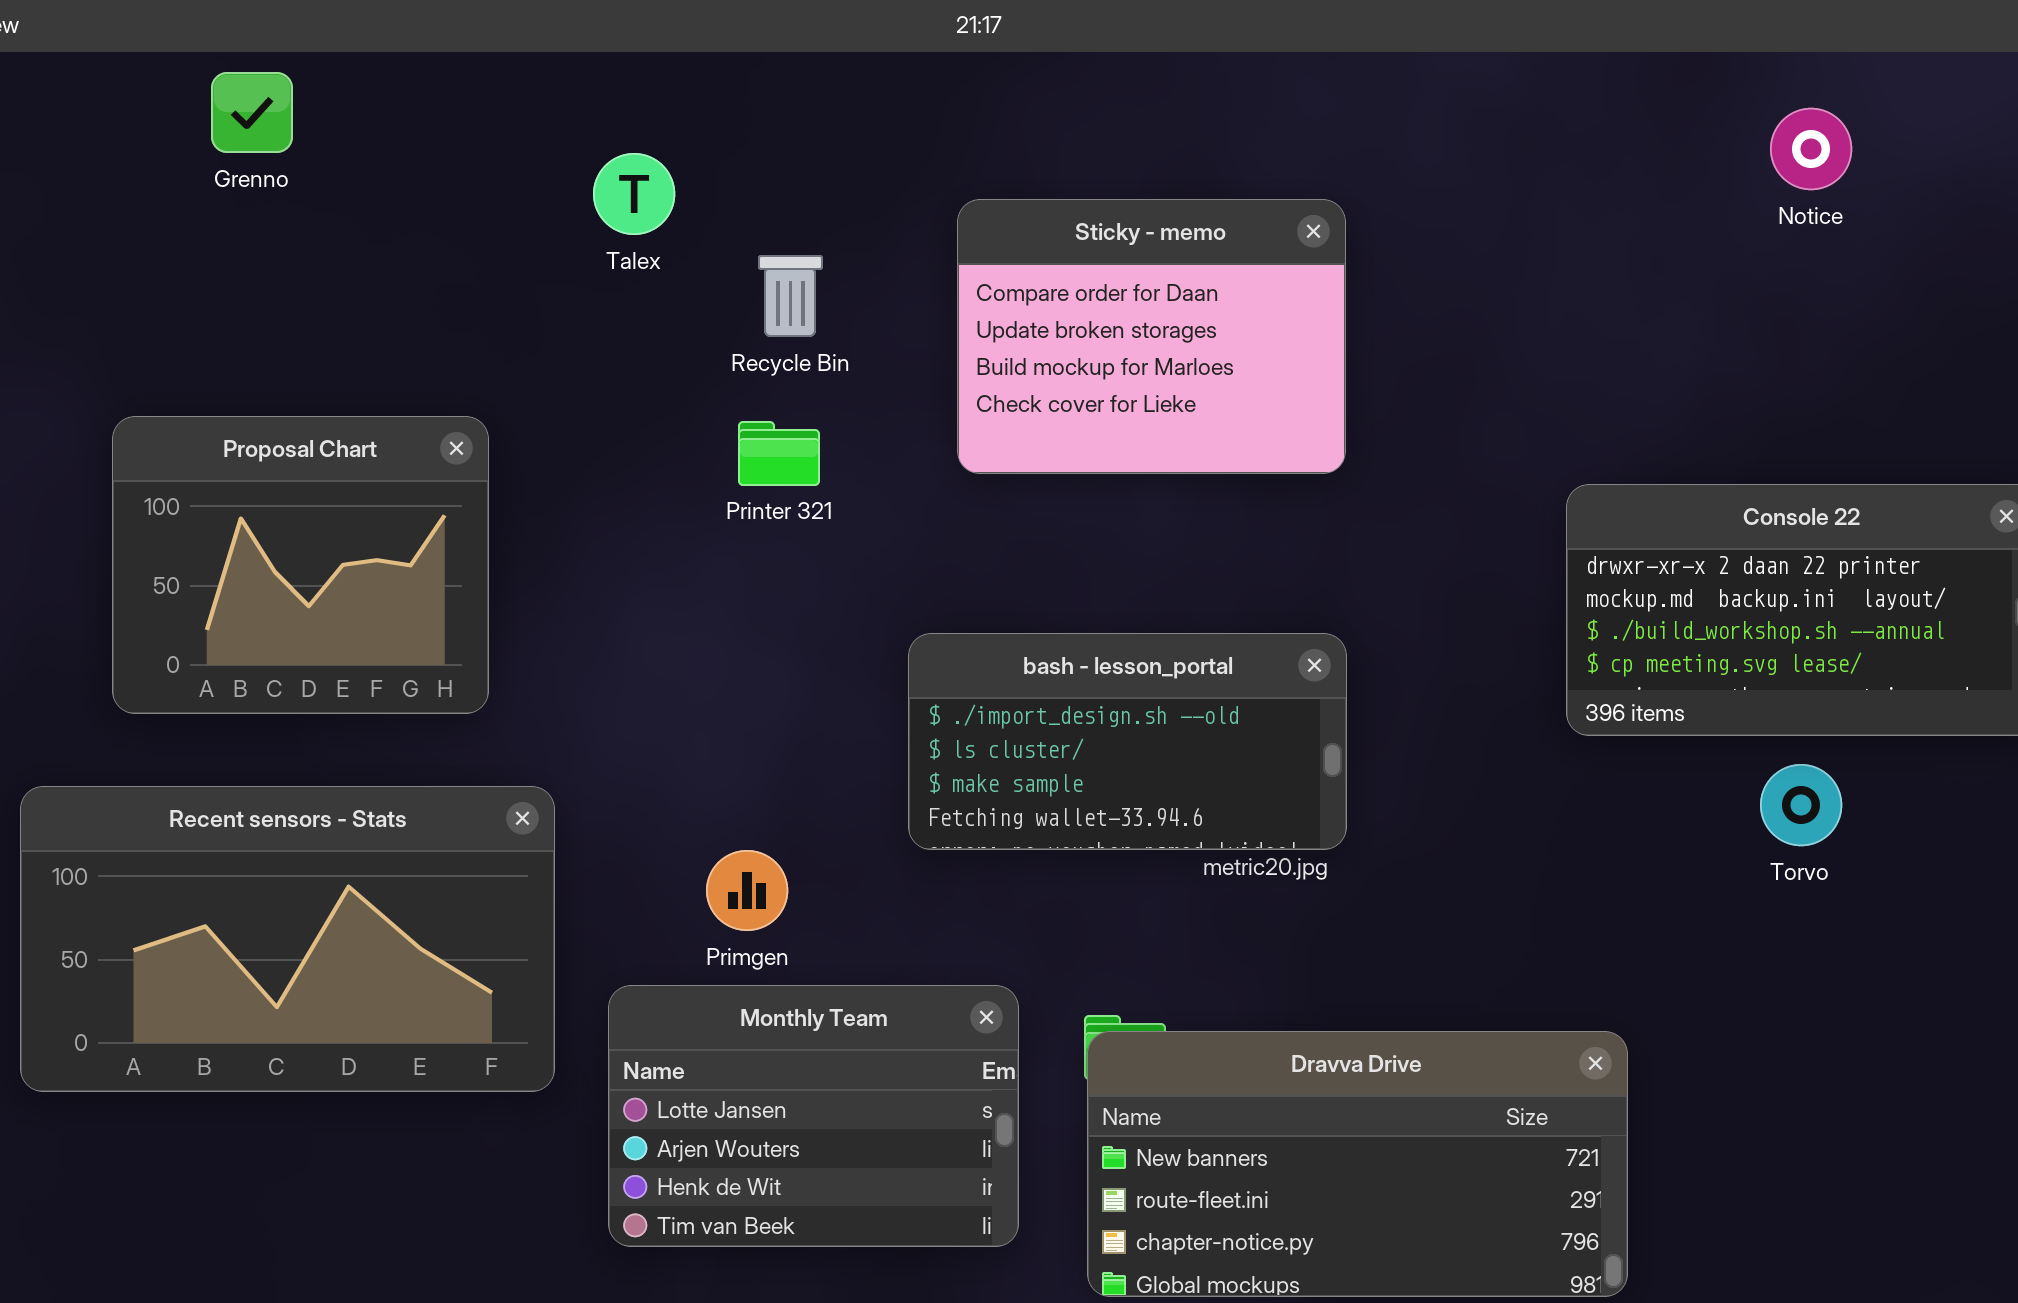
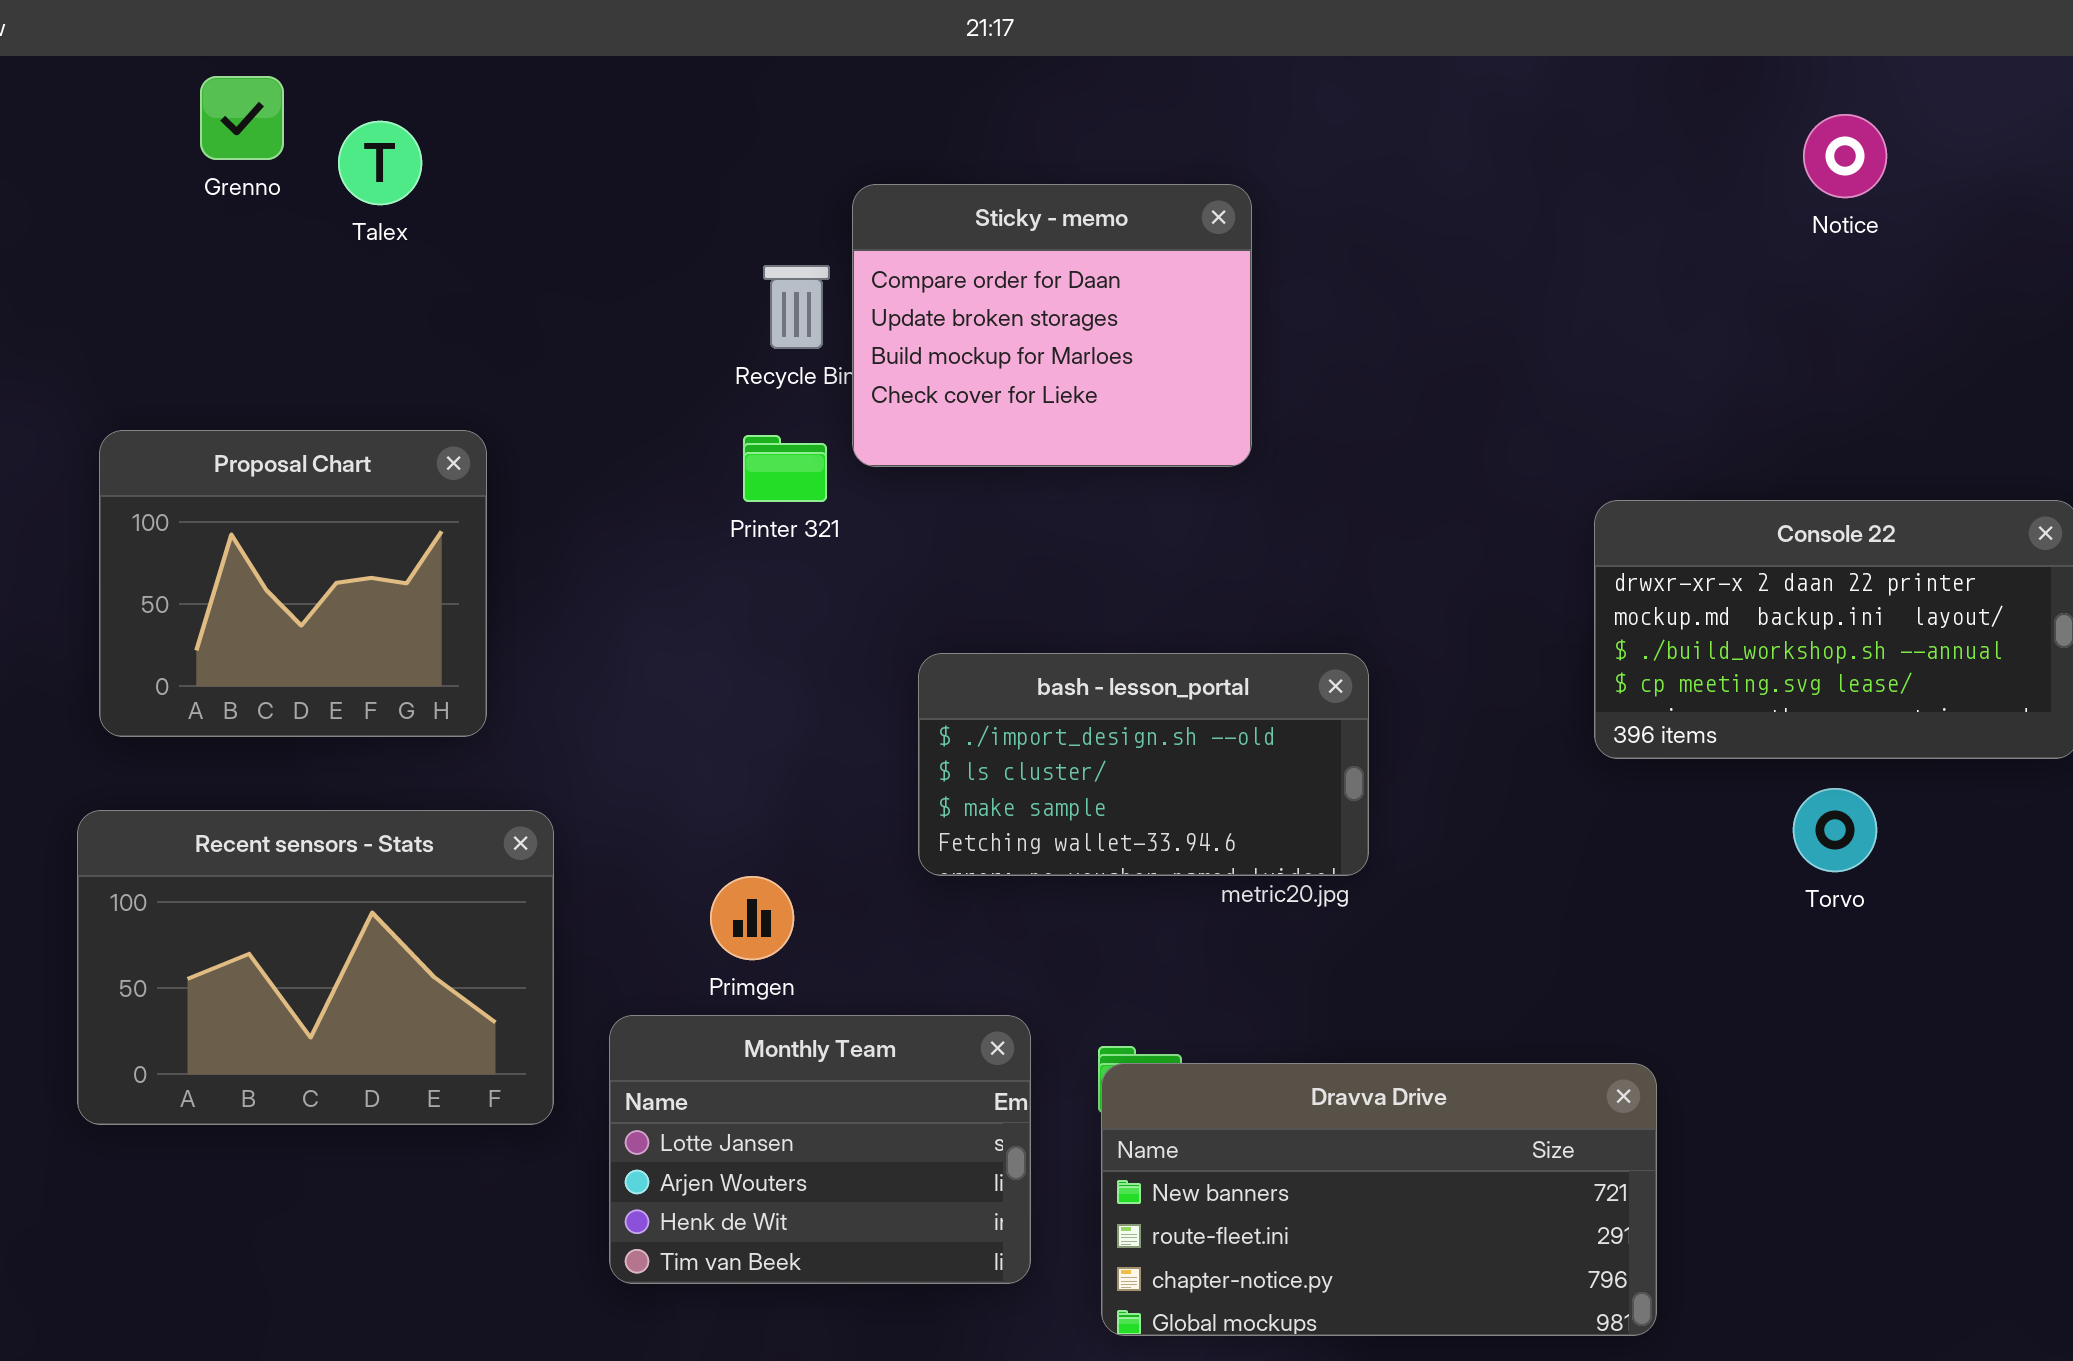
Talex: [593,153,675,235] -> [338,121,422,205], moved
Sticky - memo: [957,199,1346,474] -> [852,184,1252,467], moved
Recent sensors - Stats: [20,786,555,1092] -> [77,810,554,1125], resized

